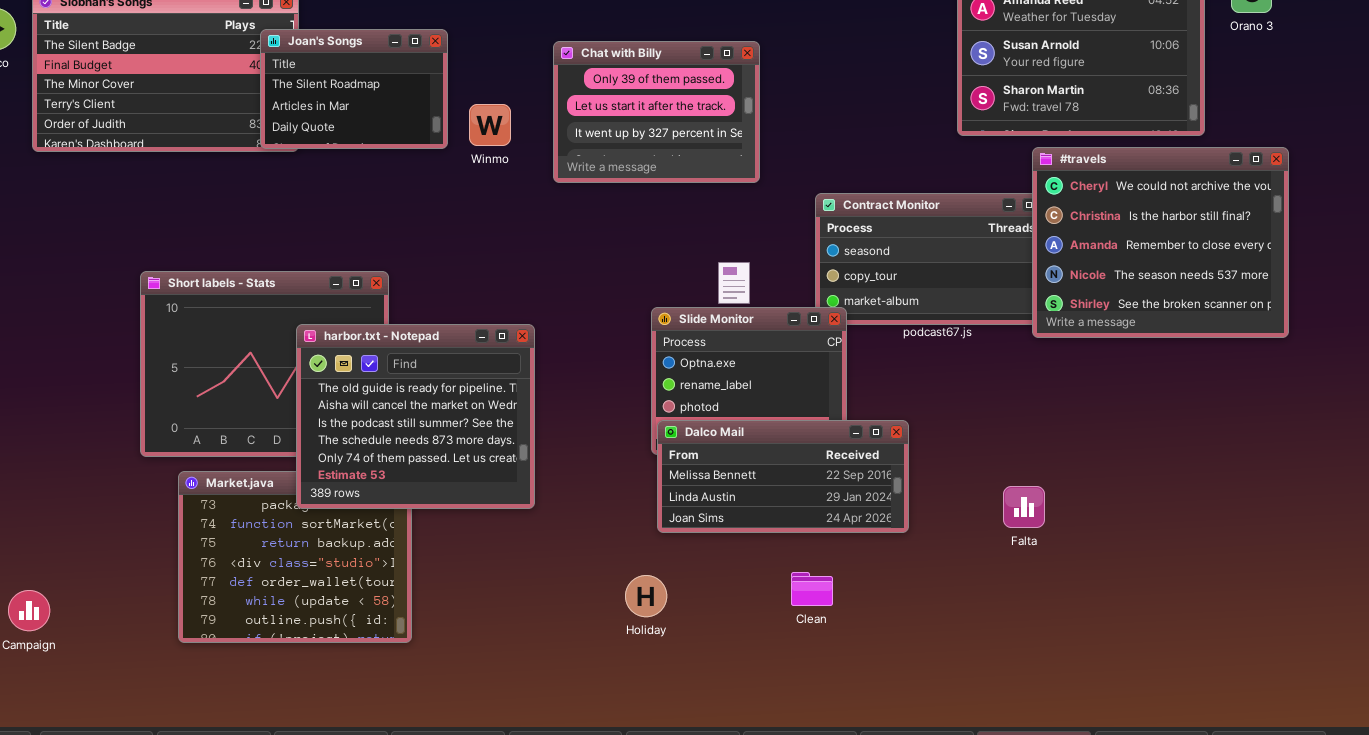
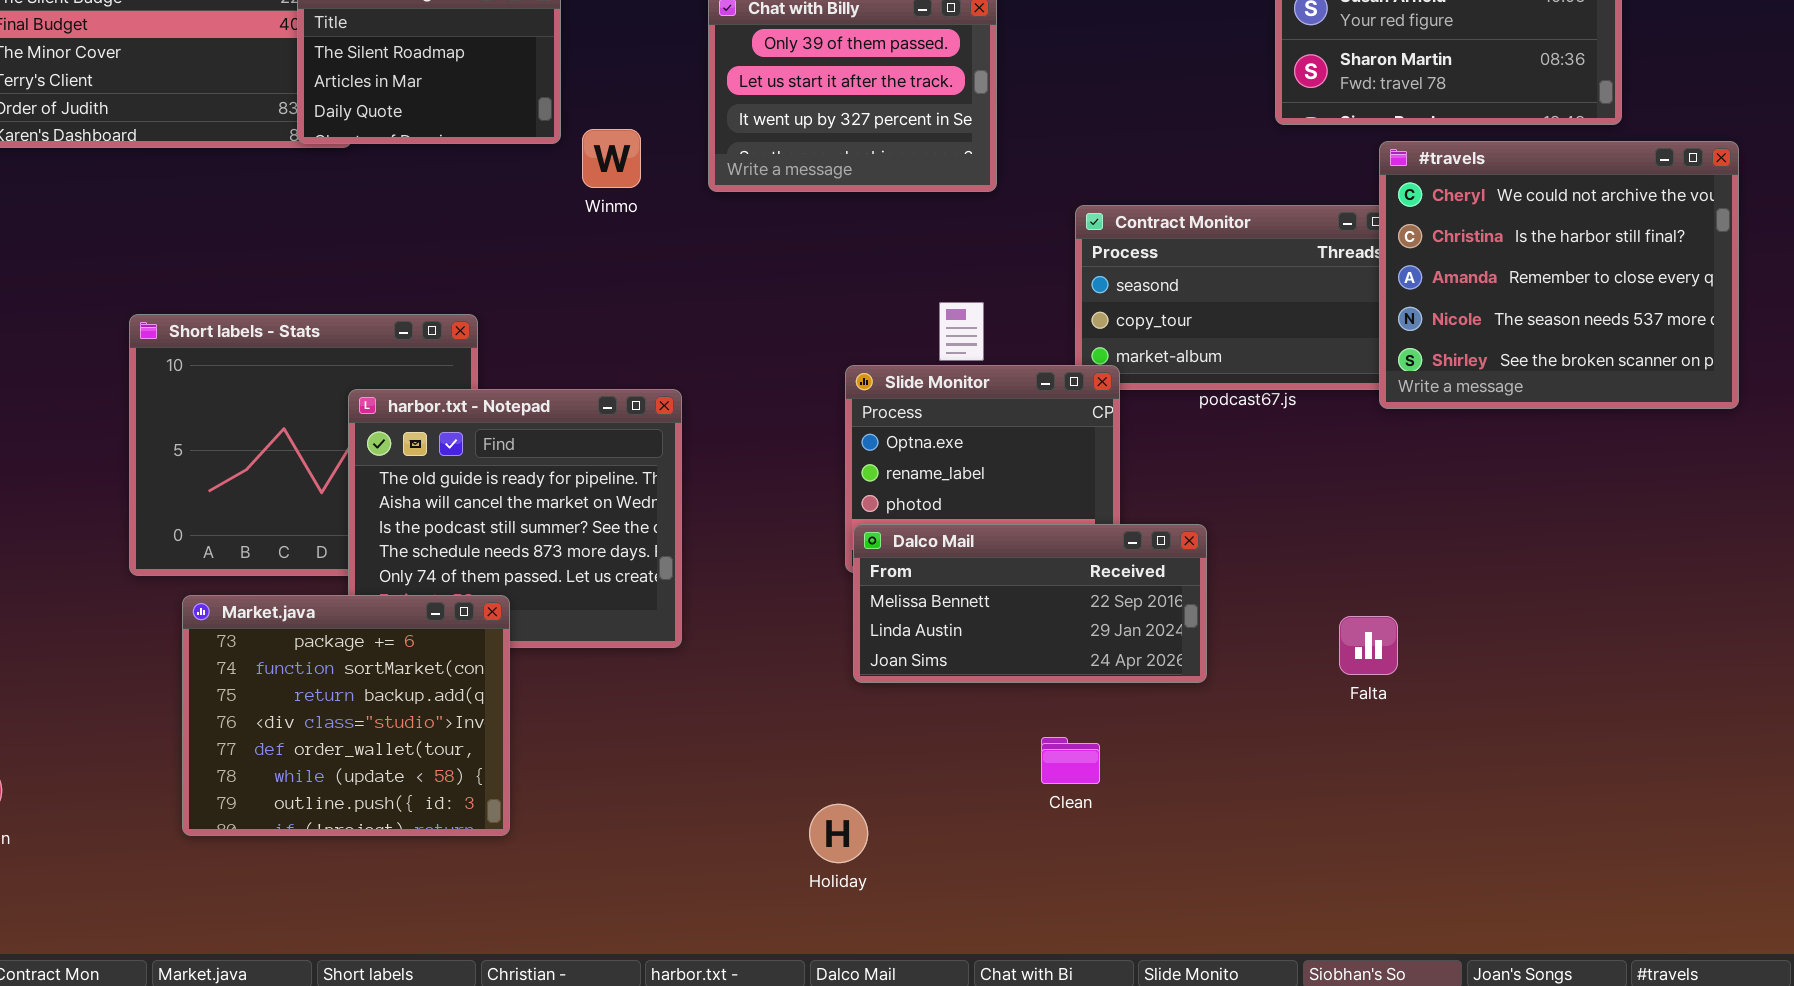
Winmo: [469,104,511,146] -> [582,129,641,188], moved
Market.java: [178,471,412,643] -> [182,595,510,836], raised
Holiday: [625,575,667,617] -> [809,804,868,863], moved

